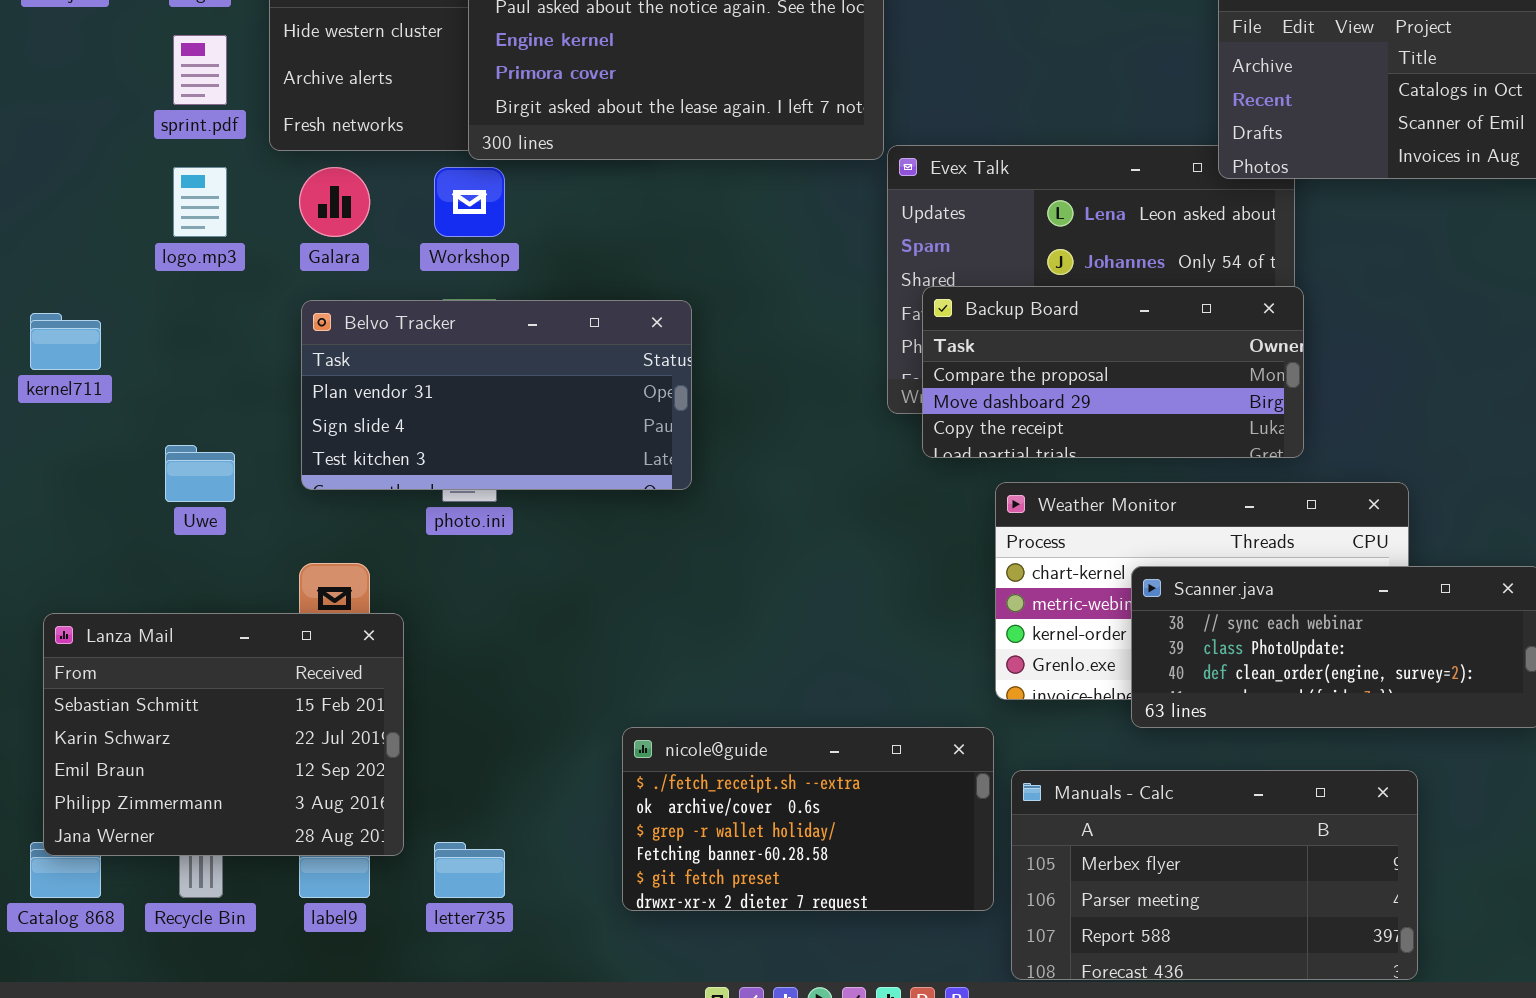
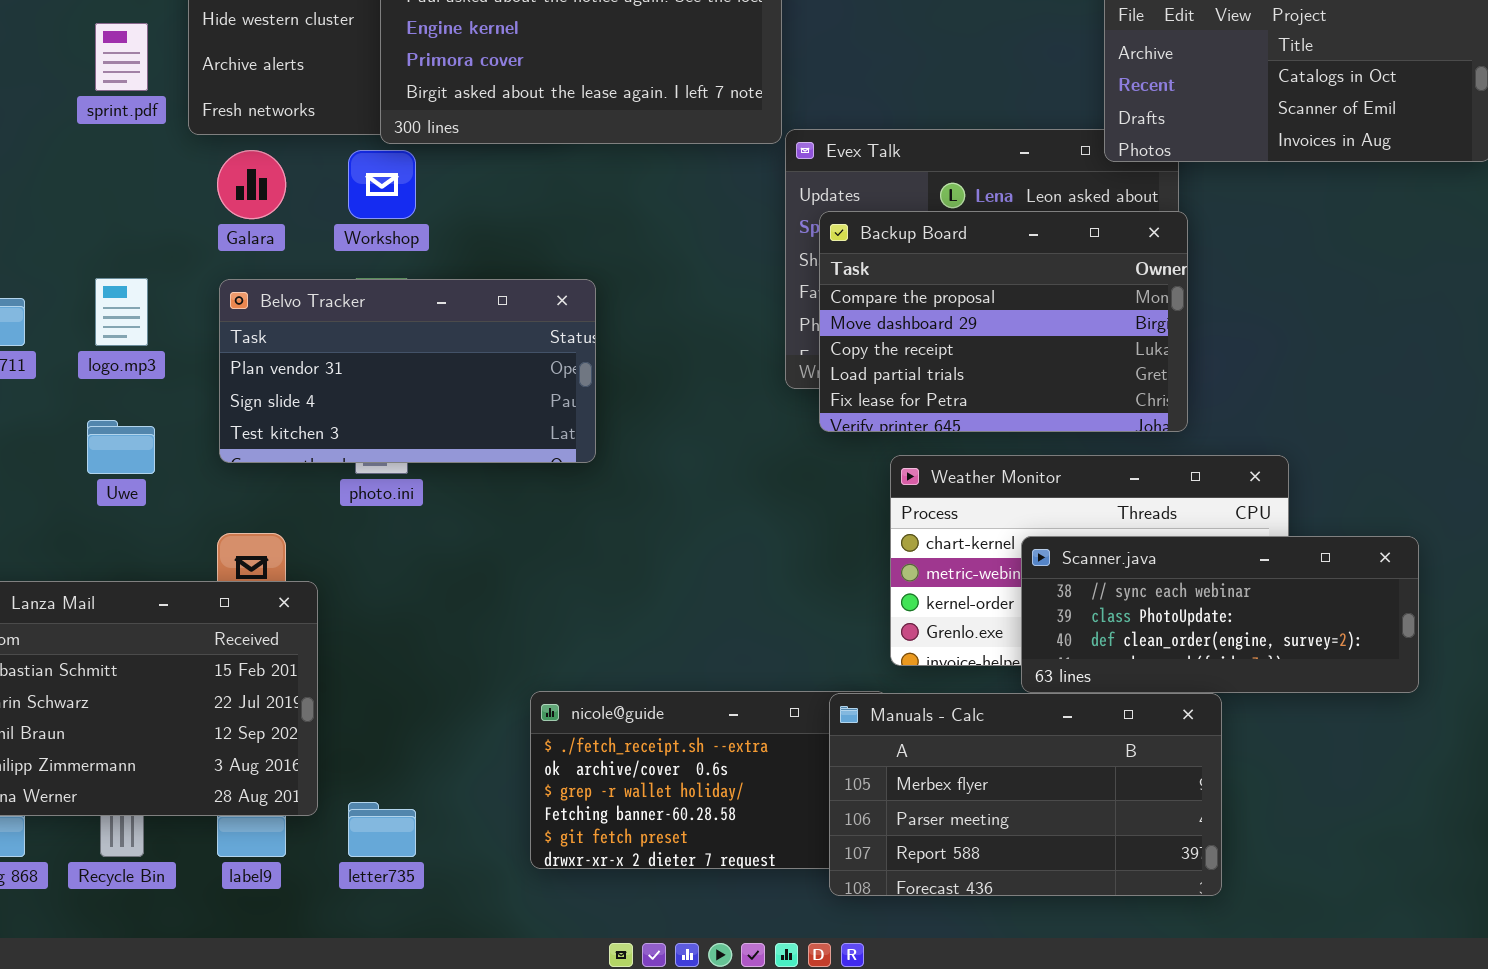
logo.mp3: [173,167,227,237] -> [95,278,148,346], moved
Backup Board: [922,286,1304,458] -> [819,211,1188,432], resized
Manuals - Calc: [1011,770,1418,980] -> [829,693,1222,896], moved

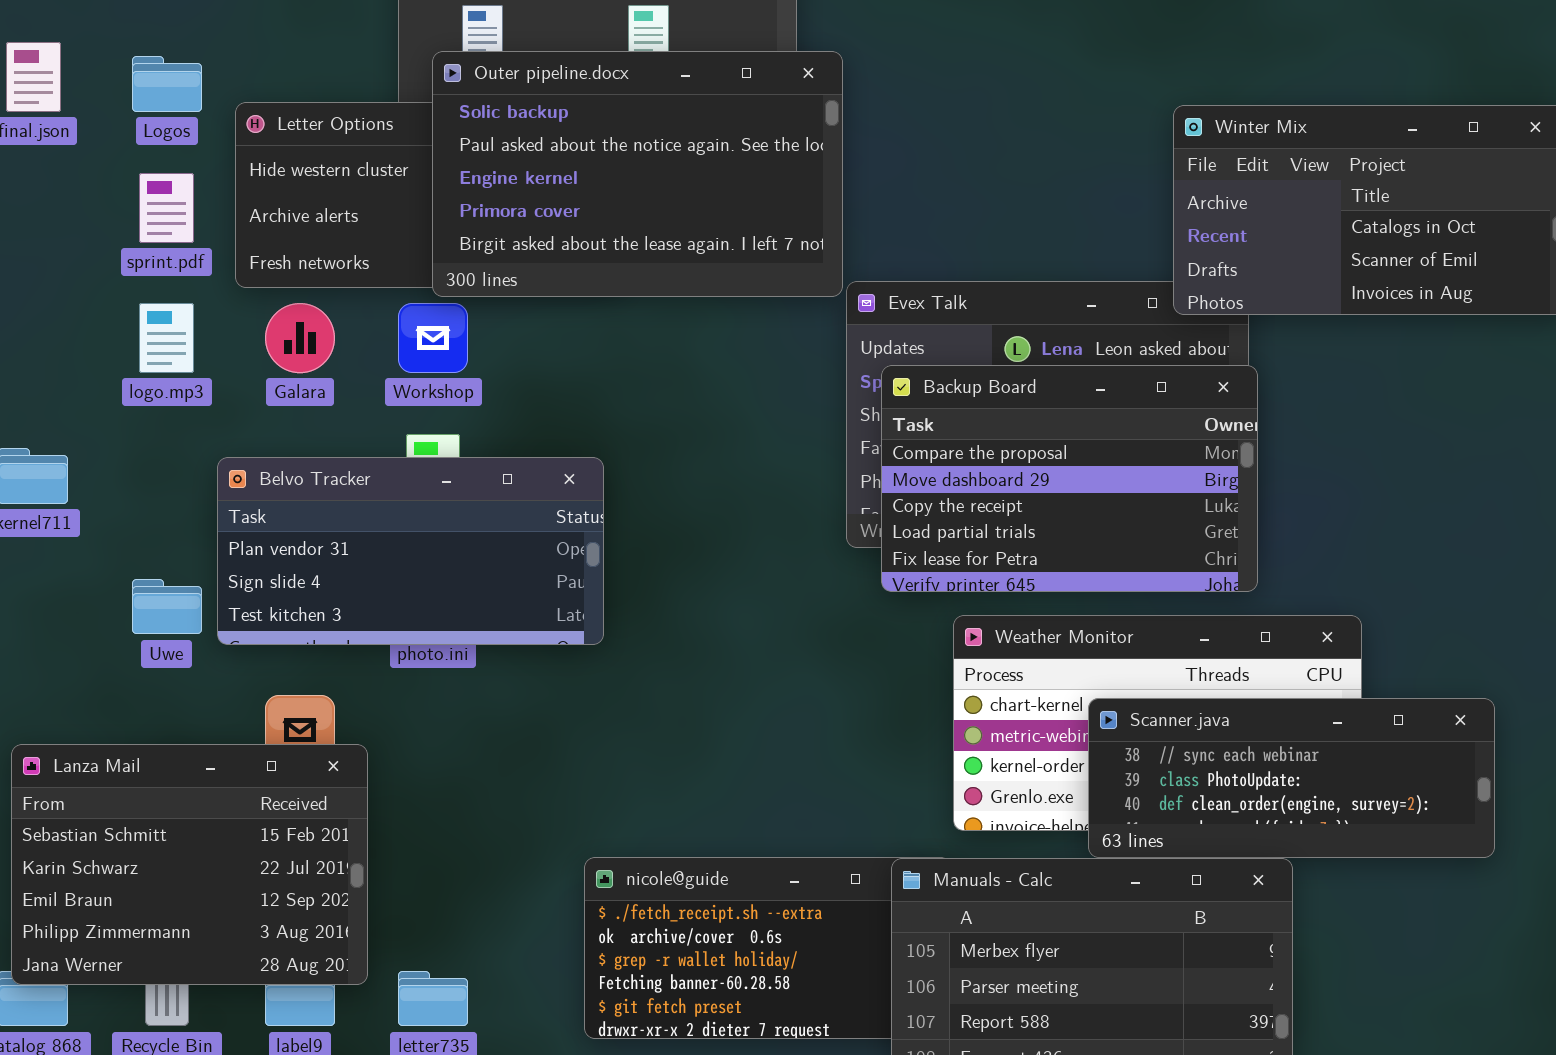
logo.mp3: [95,278,148,346] -> [139,303,194,373], moved
Belvo Tracker: [219,279,596,463] -> [217,457,604,645], moved

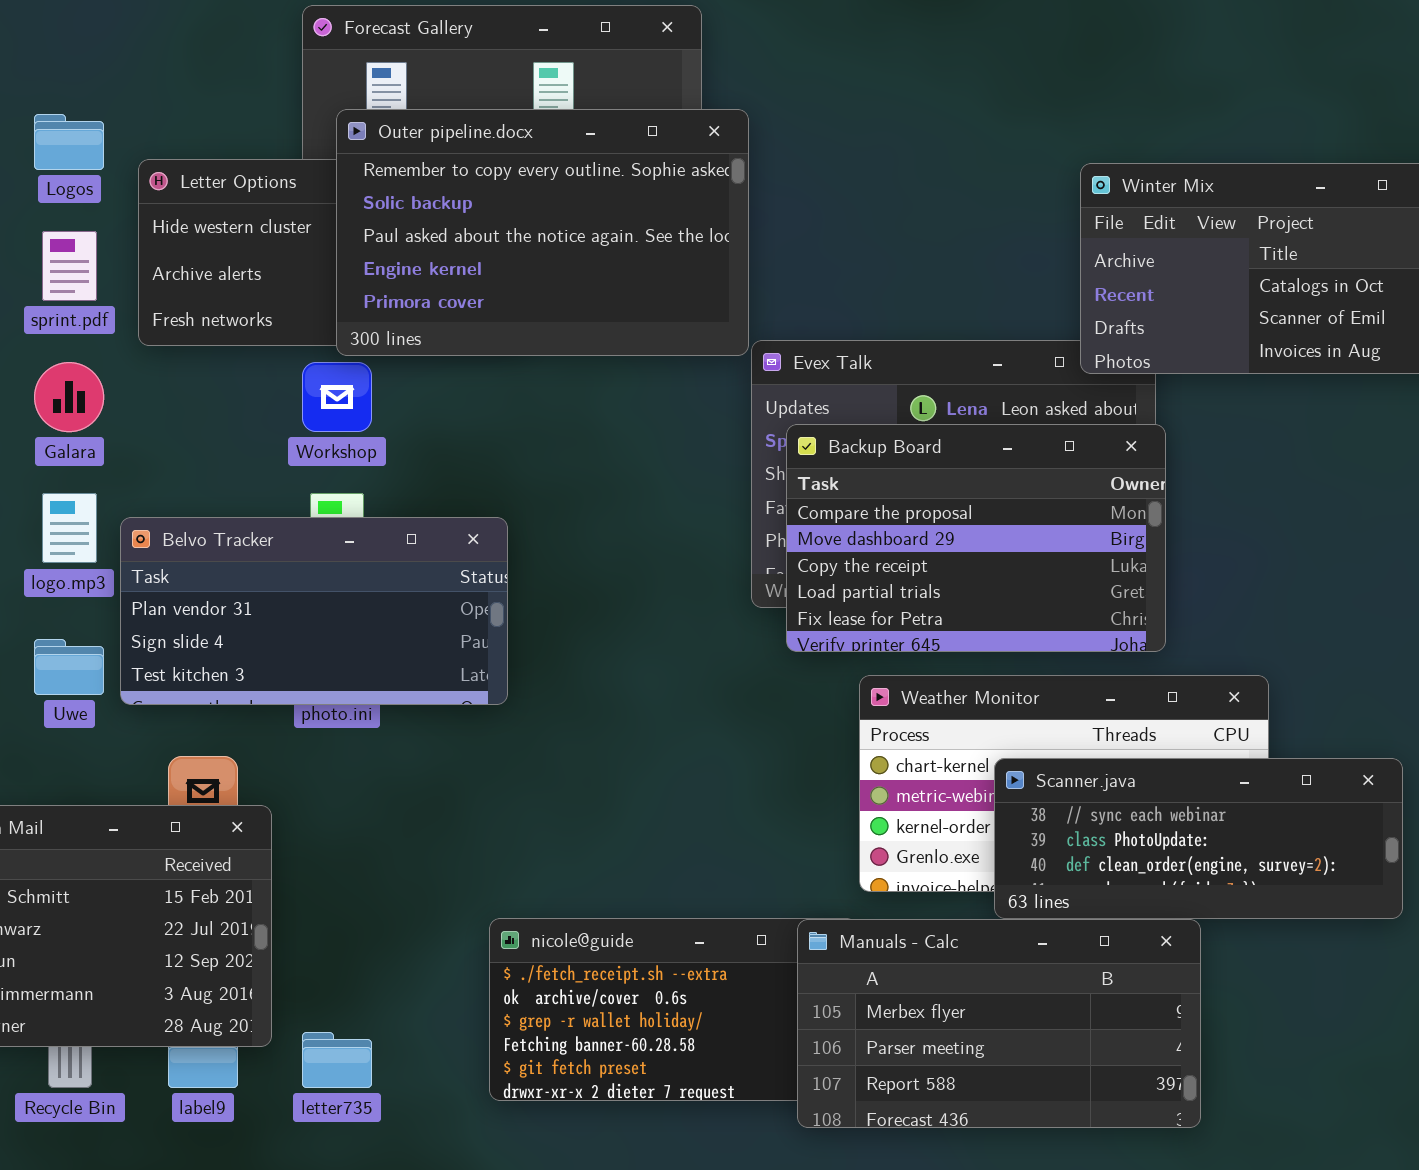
Outer pipeline.docx: [432,51,843,297] -> [336,109,749,356], scrolled up 1 row
logo.mp3: [139,303,194,373] -> [42,493,97,563], moved
Galara: [265,303,335,373] -> [34,362,104,432], moved

